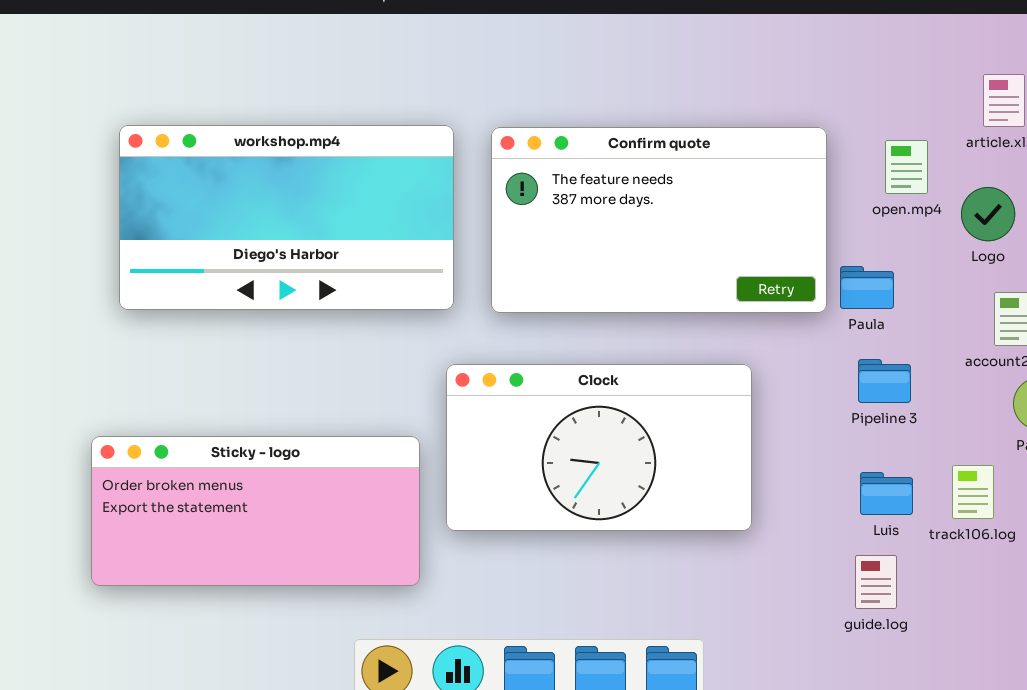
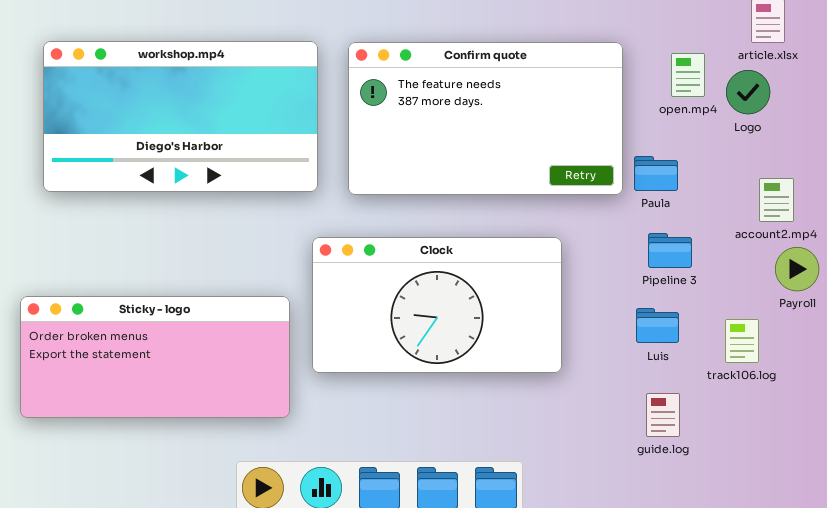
Logo: [961,187,1015,241] -> [726,70,770,114], moved
Luis: [860,472,913,515] -> [636,308,679,343], moved

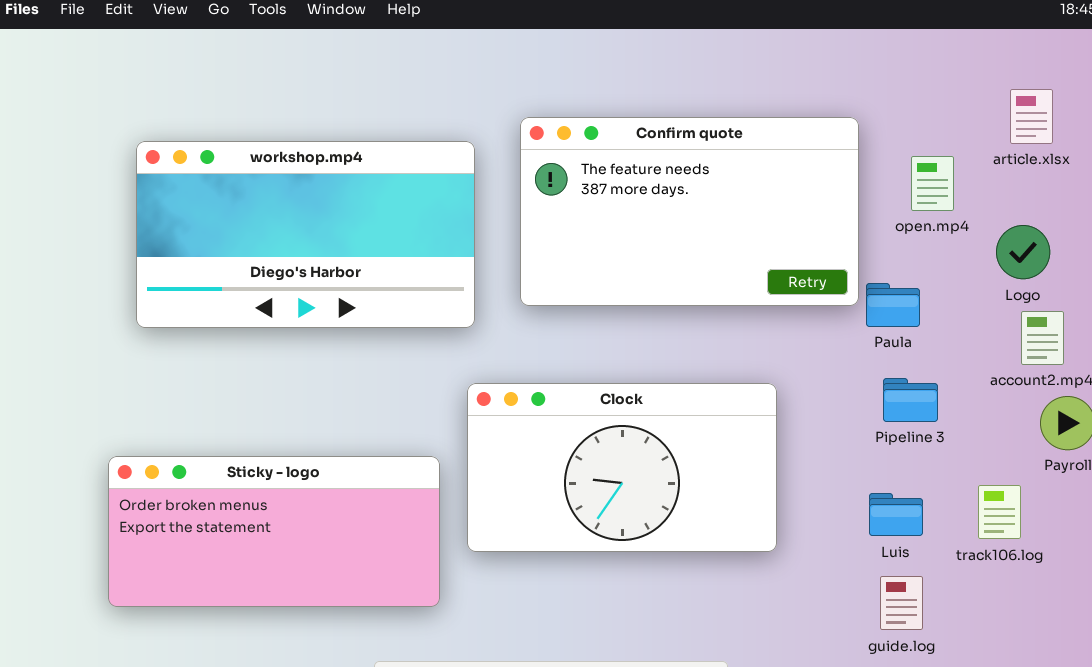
Confirm quote: [348,42,623,195] -> [520,117,859,306], moved
Logo: [726,70,770,114] -> [996,225,1050,279], moved
Luis: [636,308,679,343] -> [869,493,923,536], moved

